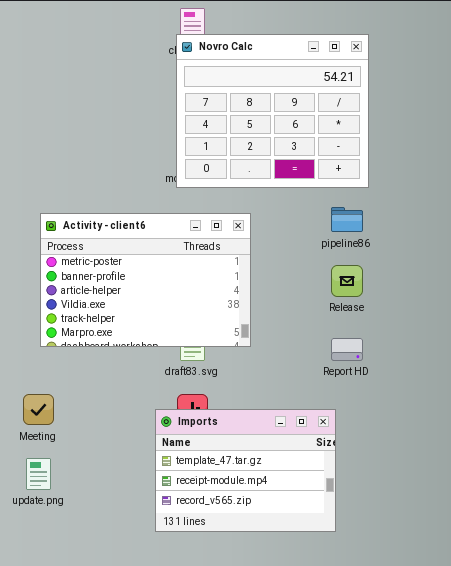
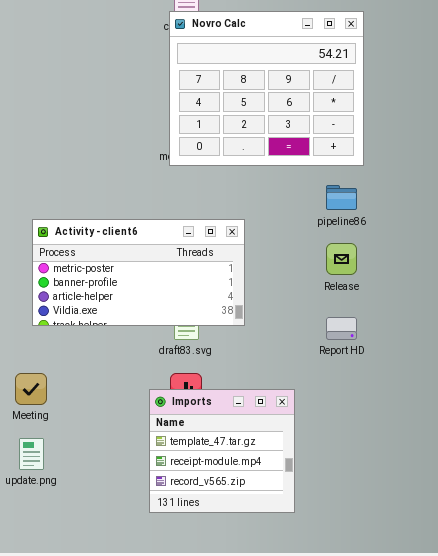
Activity - client6: [40,213,251,347] -> [32,219,245,326], resized
Imports: [155,409,336,532] -> [149,389,295,513], resized

